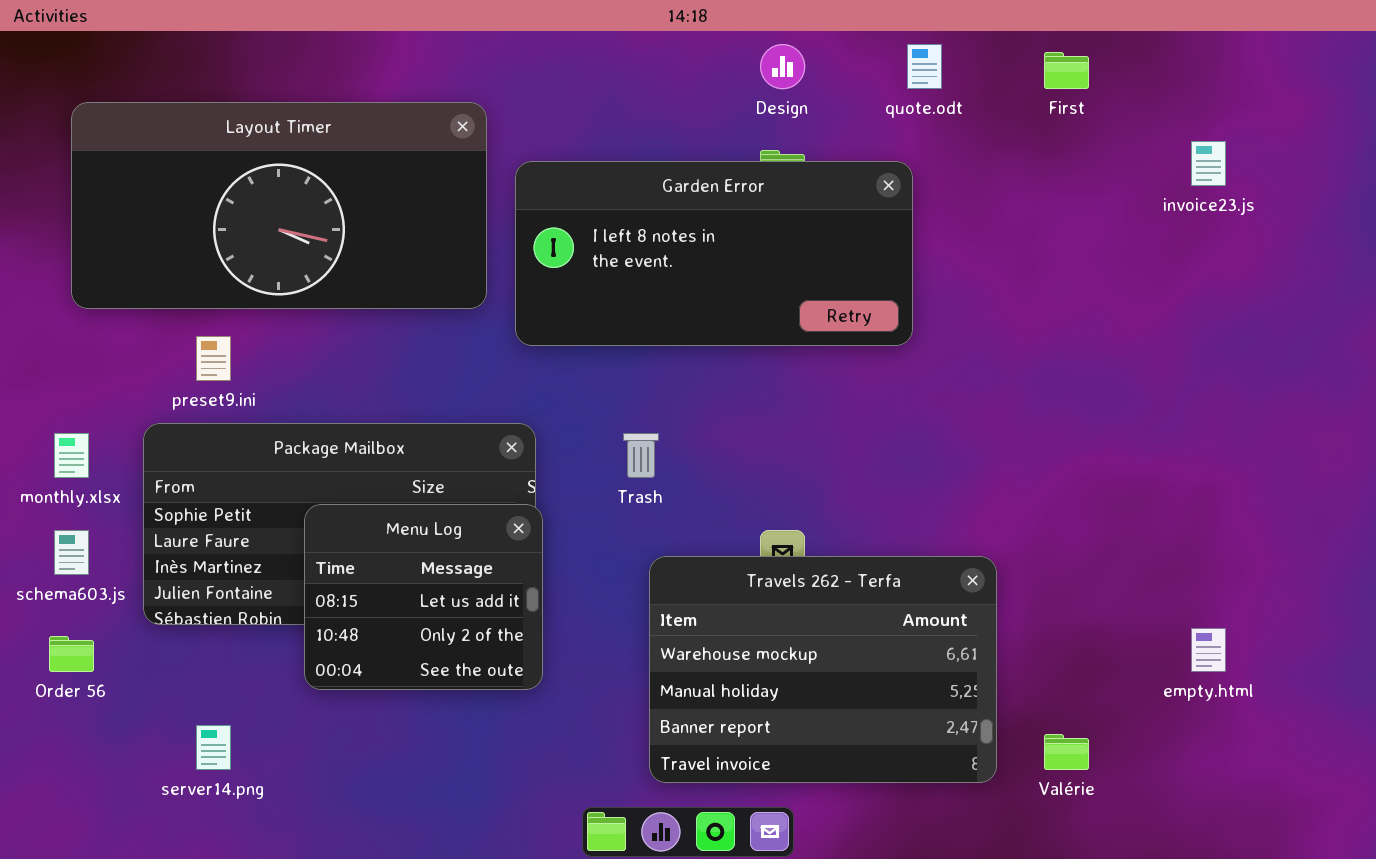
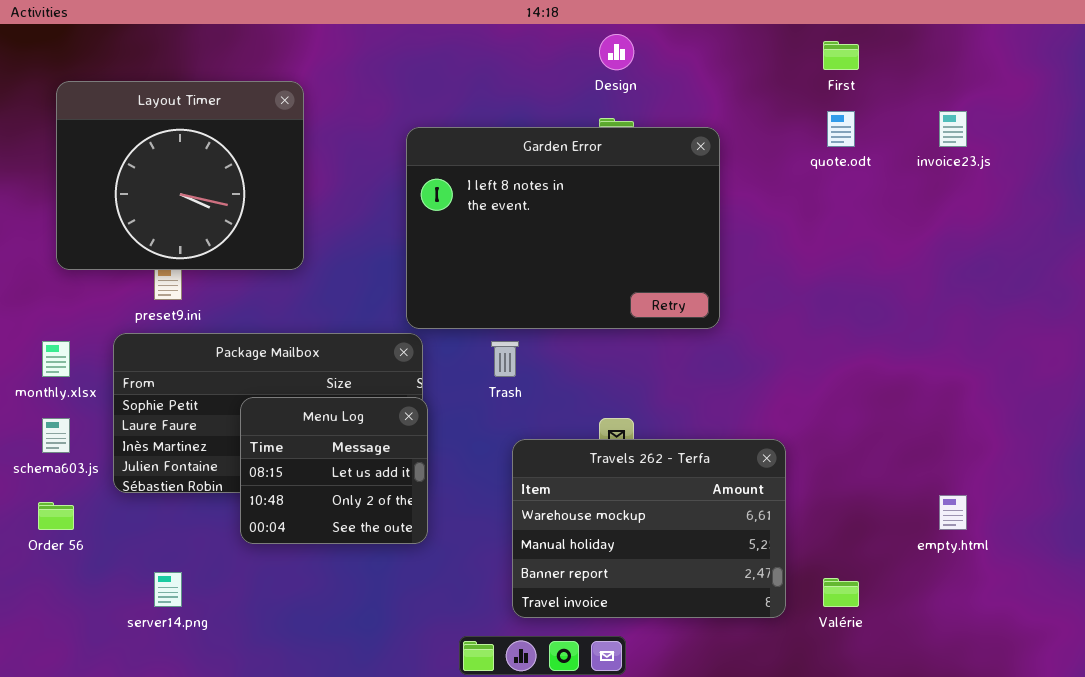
quote.odt: [907,44,942,89] -> [827,111,855,147], moved
Layout Timer: [71,102,487,309] -> [56,81,304,270], resized
Garden Error: [515,161,913,346] -> [406,127,720,329], resized

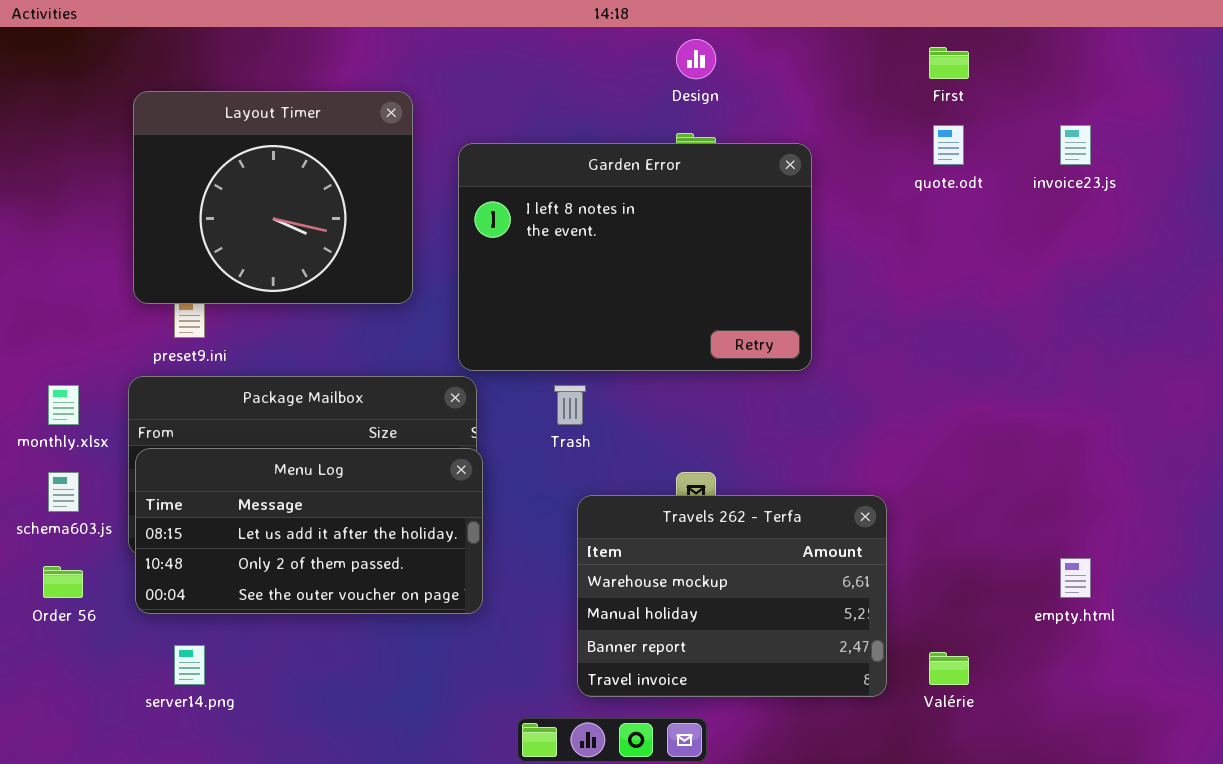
Layout Timer: [56,81,304,270] -> [133,91,413,304], moved
Menu Log: [240,397,428,544] -> [135,448,483,614], resized

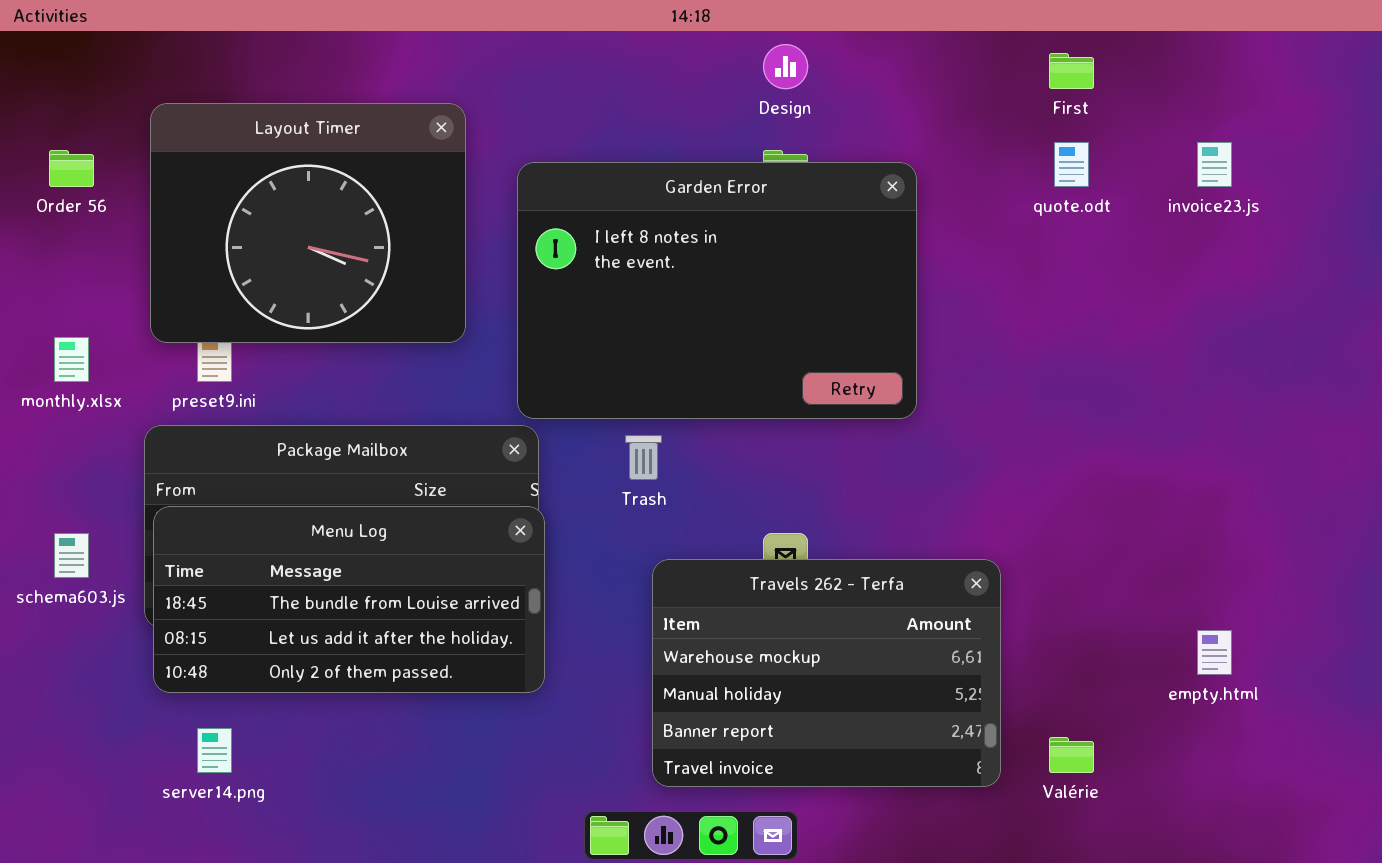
monthly.xlsx: [48,385,79,425] -> [54,337,89,382], moved
Menu Log: [135,448,483,614] -> [153,506,545,693], scrolled up 1 row
Order 56: [43,566,83,598] -> [49,150,94,187], moved

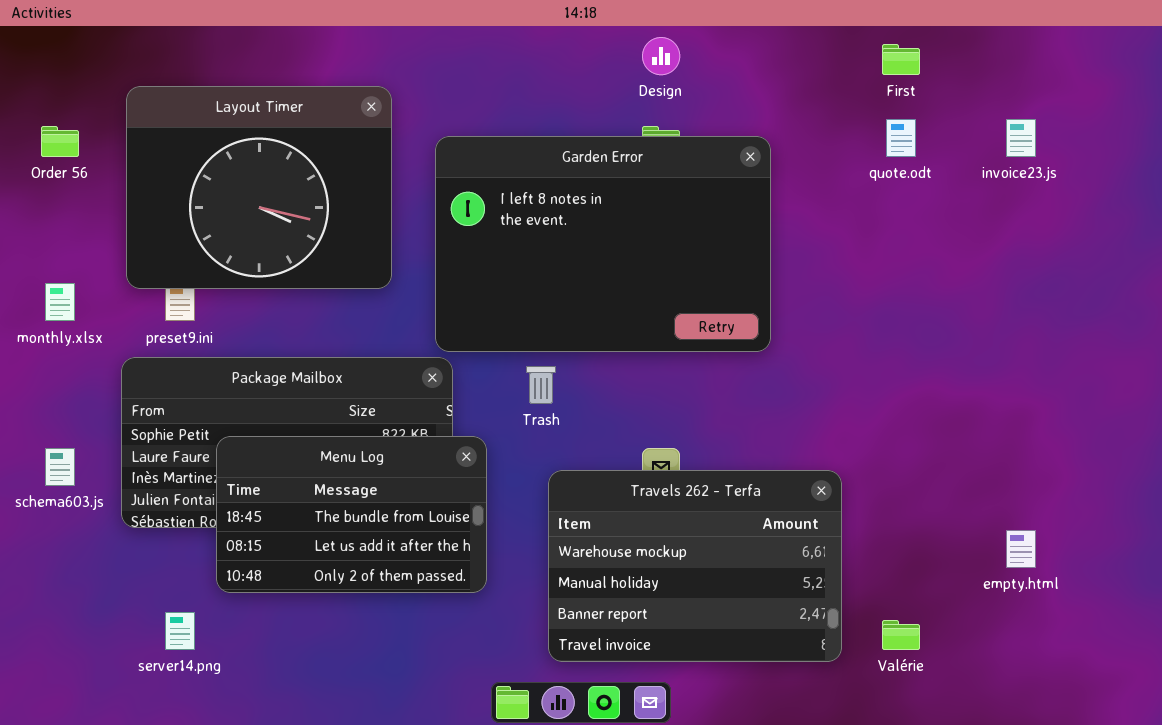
Menu Log: [153,506,545,693] -> [216,436,487,593], moved, resized

